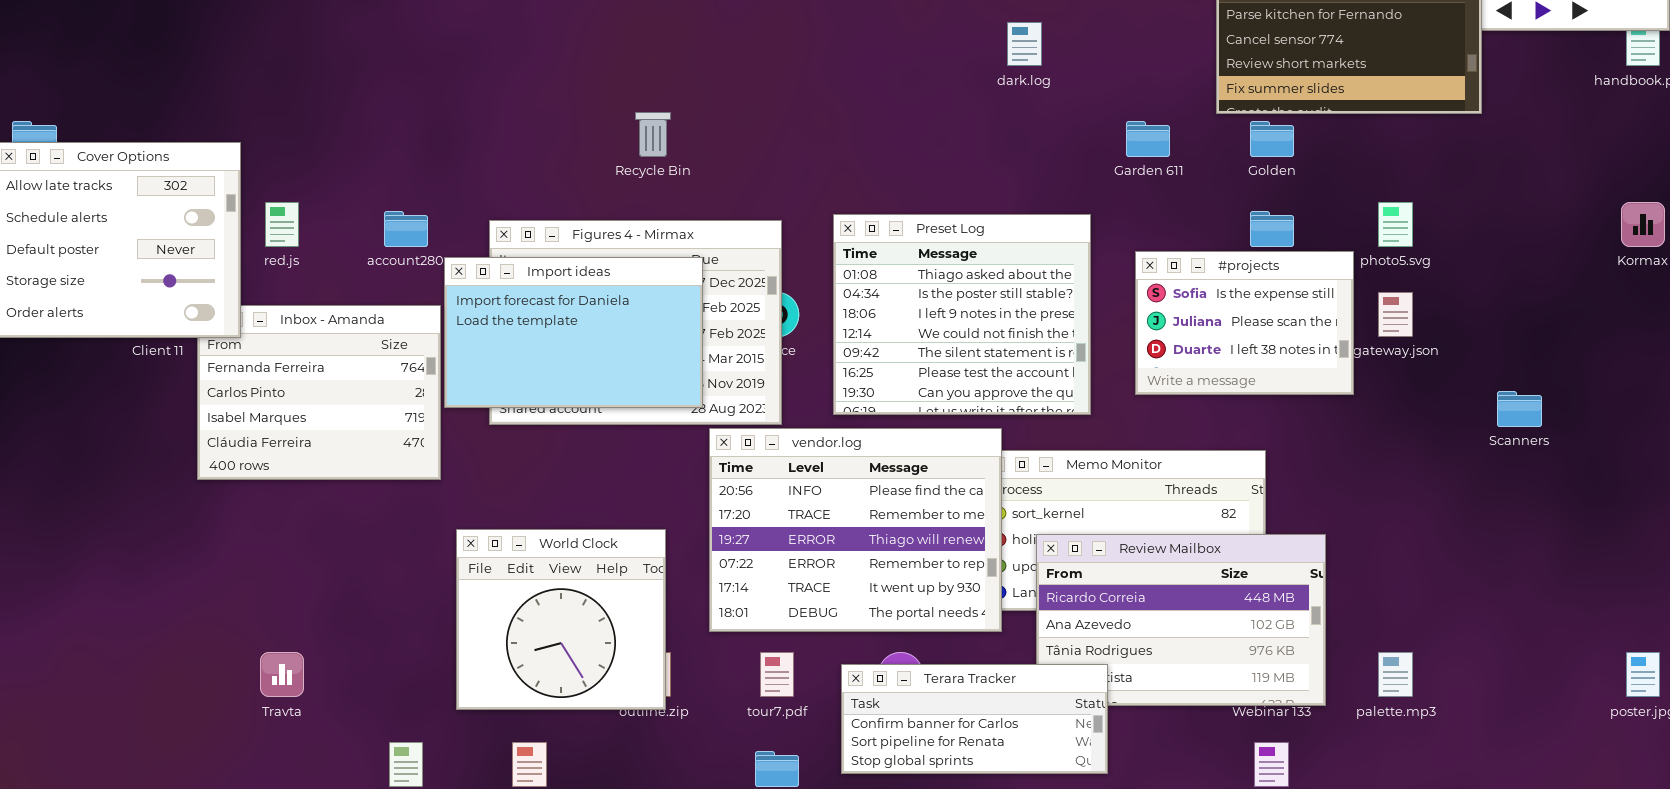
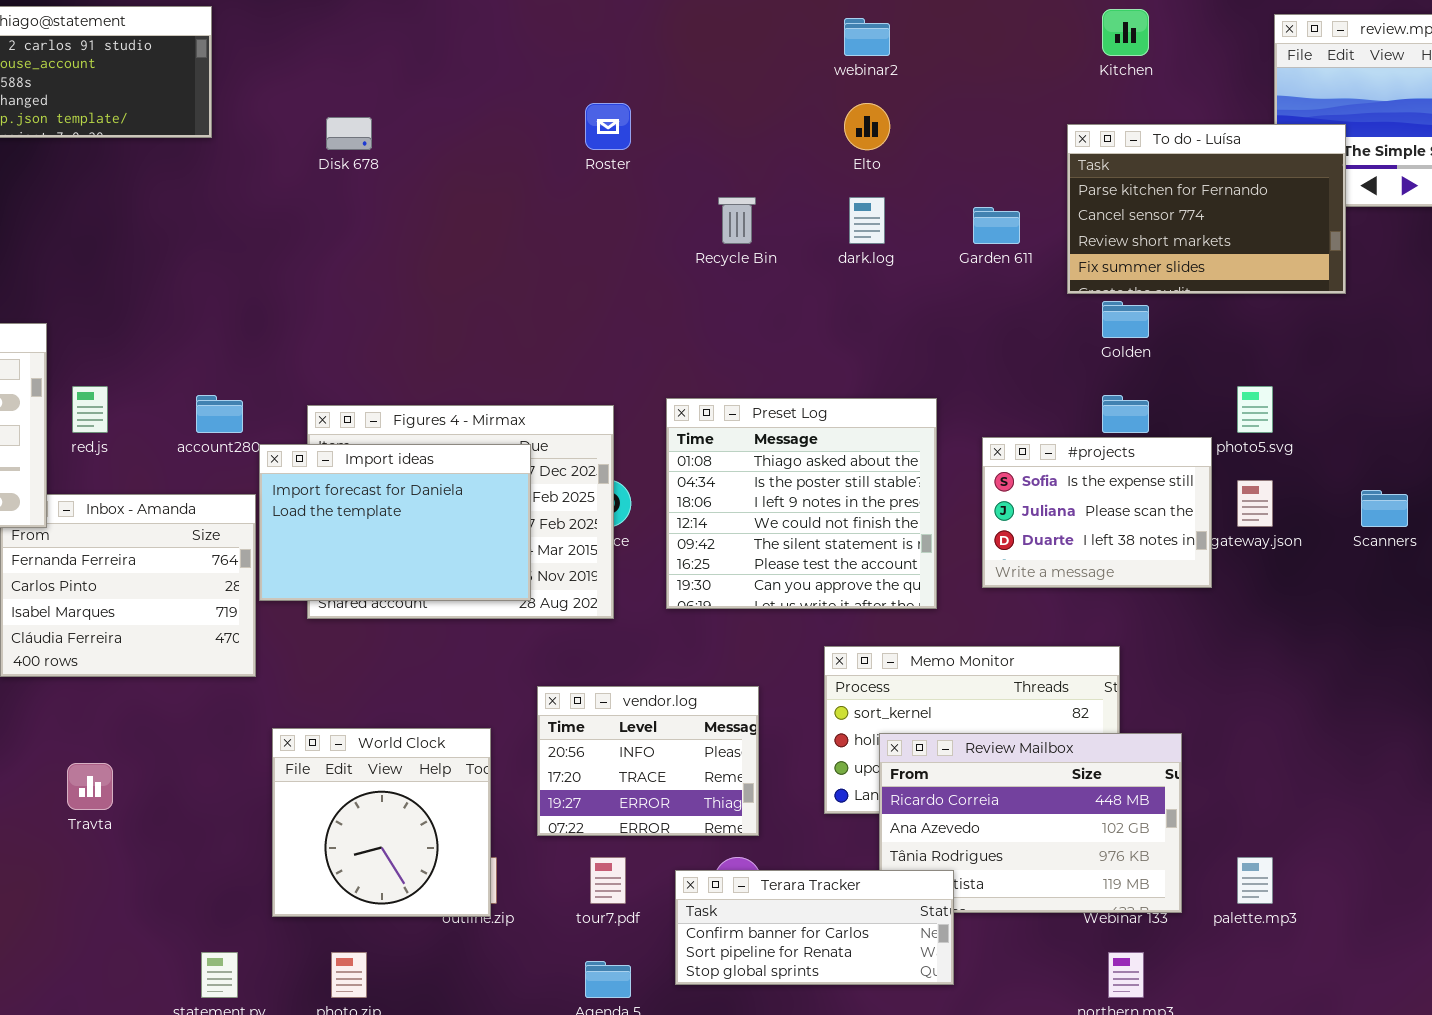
Recycle Bin: [635,112,671,157] -> [718,197,756,244], moved
Garden 611: [1126,121,1170,157] -> [973,207,1020,244], moved
Scanners: [1497,391,1542,427] -> [1361,490,1408,527], moved
vendor.log: [709,428,1002,632] -> [537,686,759,836], resized
Travta: [260,652,304,697] -> [67,763,113,810], moved

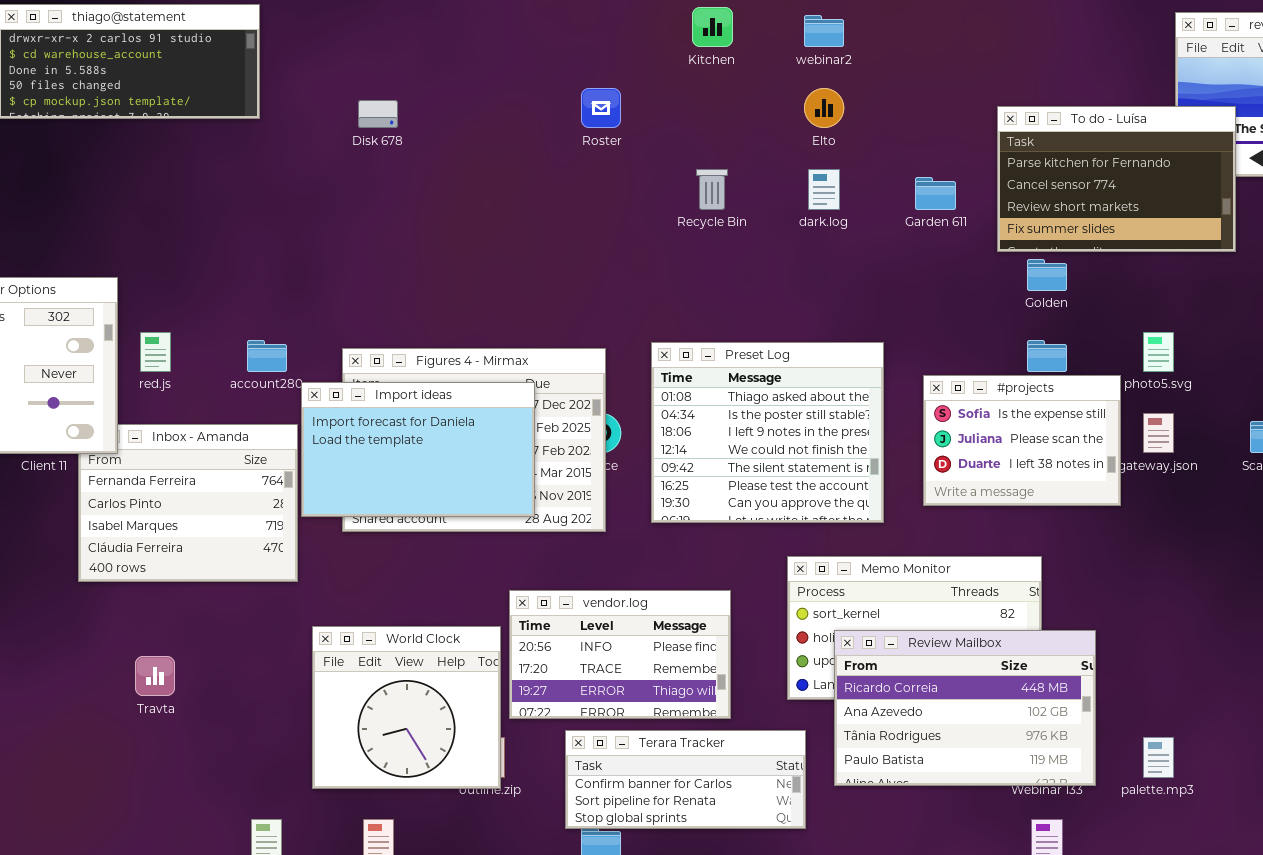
Kitchen: [1102,9,1149,56] -> [692,7,733,47], moved
vendor.log: [537,686,759,836] -> [509,590,731,719], resized
Terara Tracker: [675,870,954,985] -> [565,730,806,829], moved

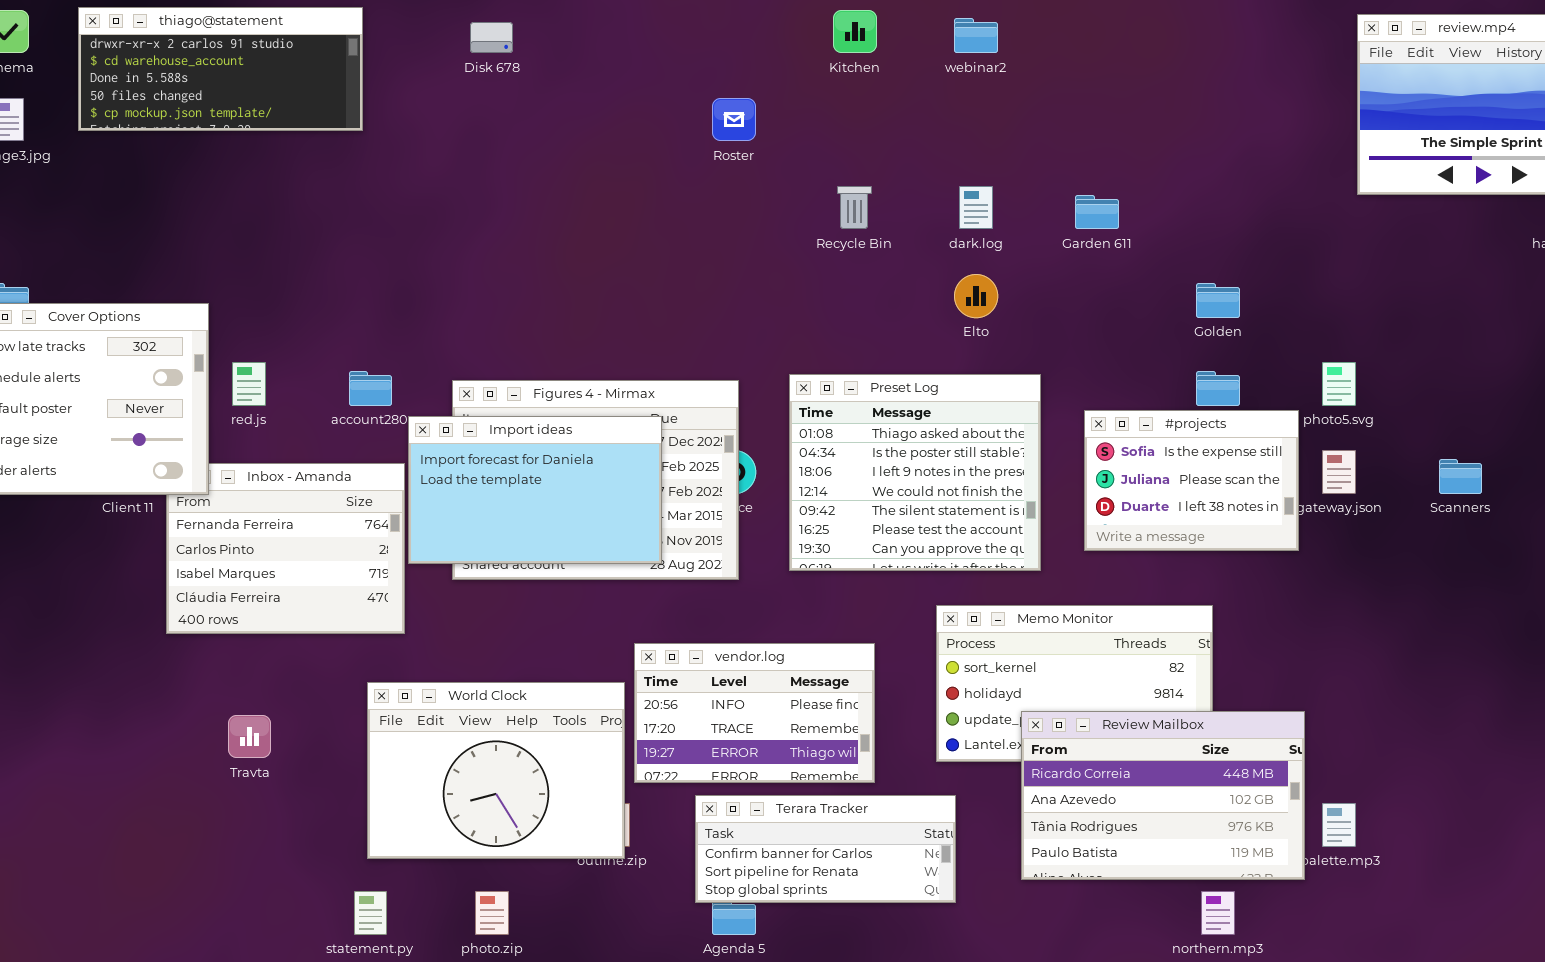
Elto: [804,88,844,128] -> [954,274,998,318], moved
Disk 678: [358,100,398,128] -> [470,22,513,53], moved
To do - Luísa: [997,106,1236,252] -> none, closed
World Clock: [312,626,501,789] -> [367,682,625,859], resized
Review Mailbox: [834,630,1096,786] -> [1021,711,1305,880], moved

